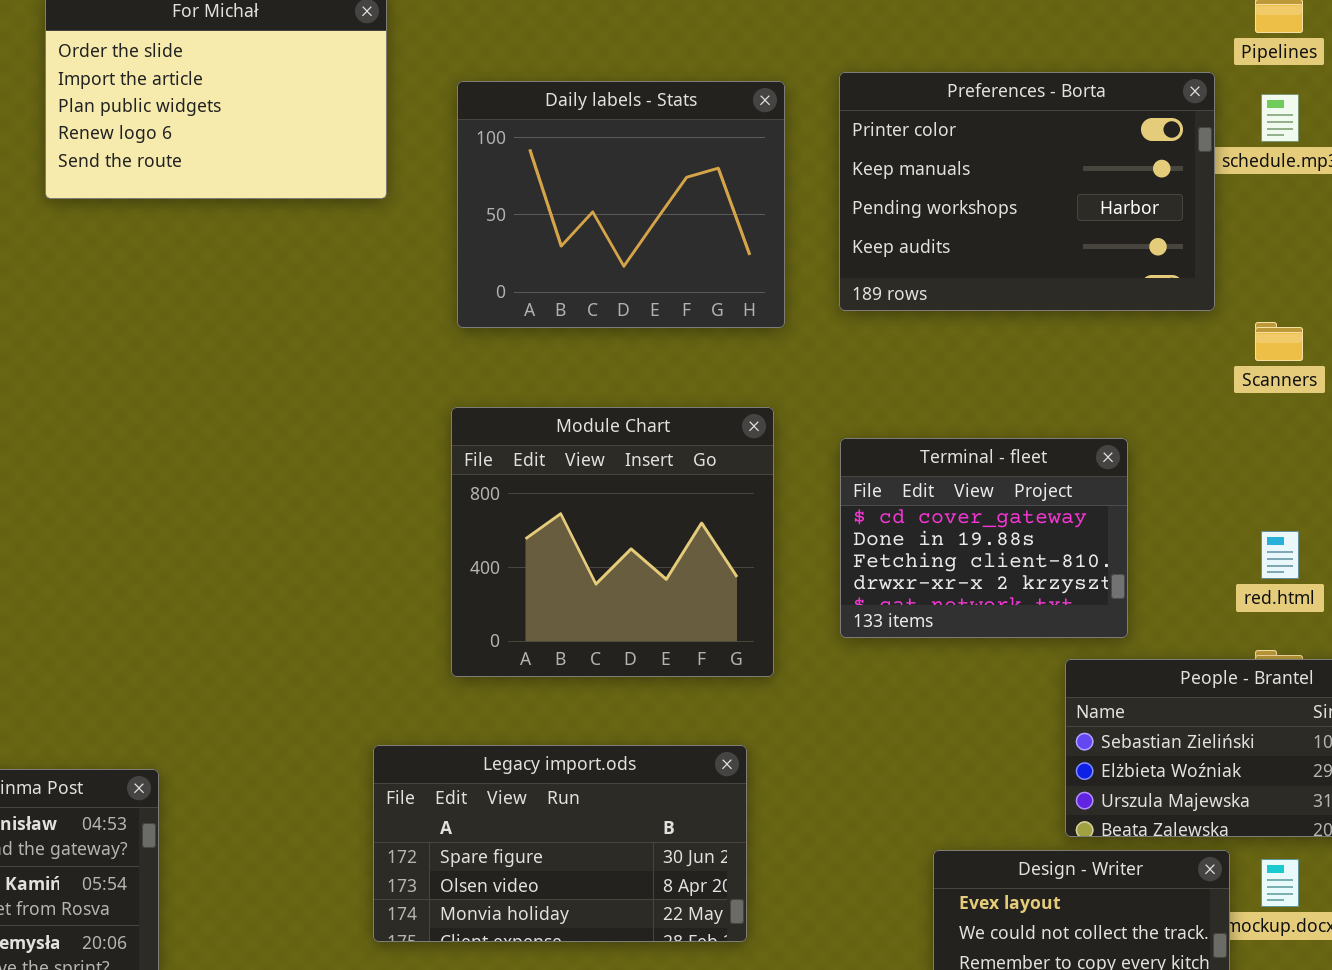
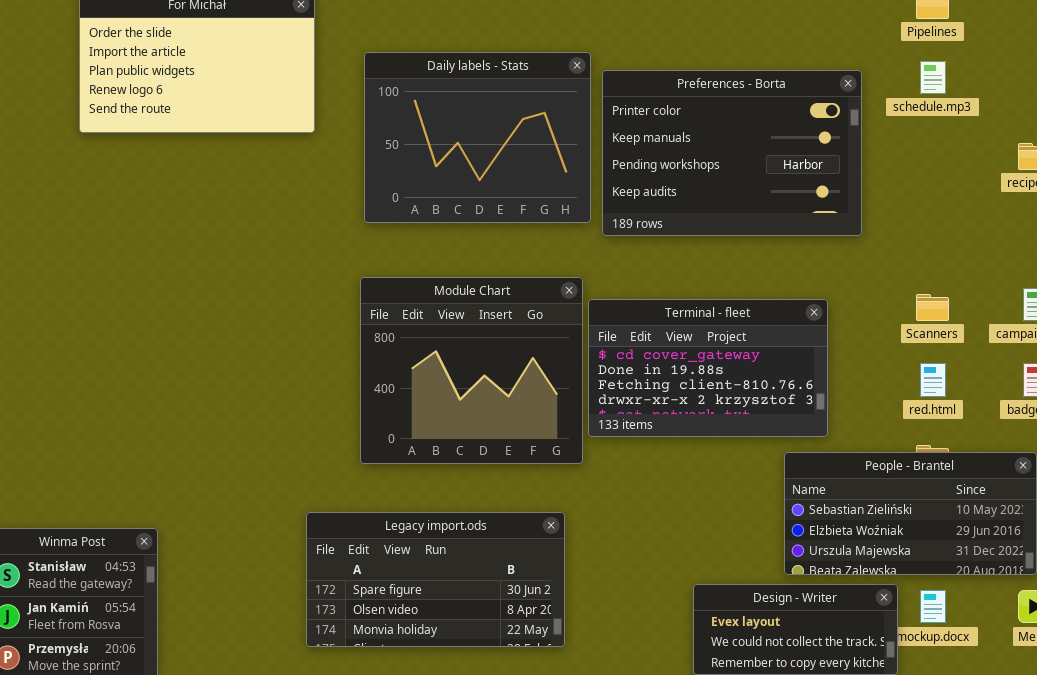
Preferences - Borta: [839,72,1215,311] -> [602,70,862,236], moved
Scanners: [1255,322,1303,361] -> [916,294,949,321], moved
Terminal - fleet: [840,438,1128,638] -> [588,299,828,437], resized

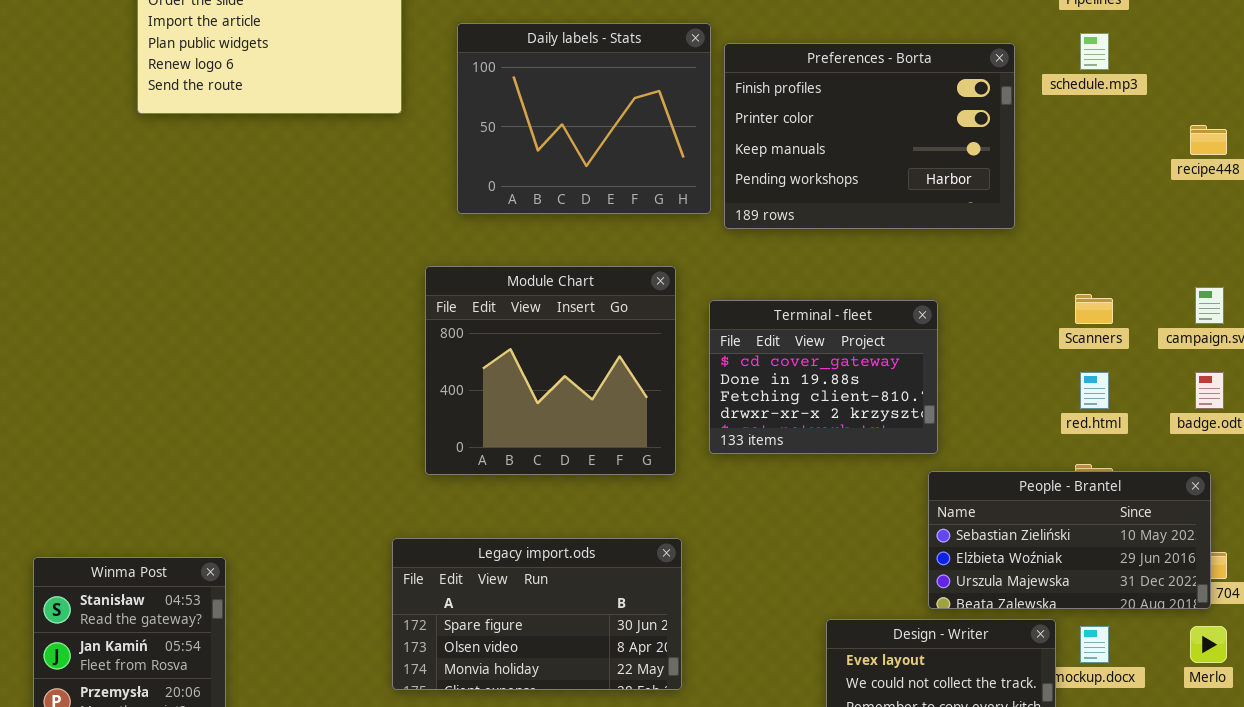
Preferences - Borta: [602,70,862,236] -> [724,43,1015,229], scrolled up 1 row
Module Chart: [360,277,583,464] -> [425,266,676,475], moved
Terminal - fleet: [588,299,828,437] -> [709,300,938,454], resized

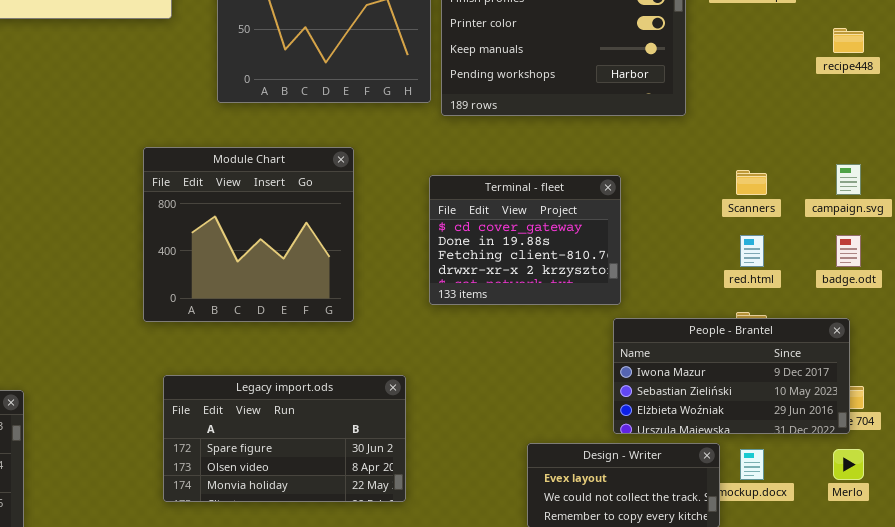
Module Chart: [425,266,676,475] -> [143,147,354,322], moved
People - Brantel: [928,471,1211,609] -> [613,318,850,434], scrolled up 1 row

